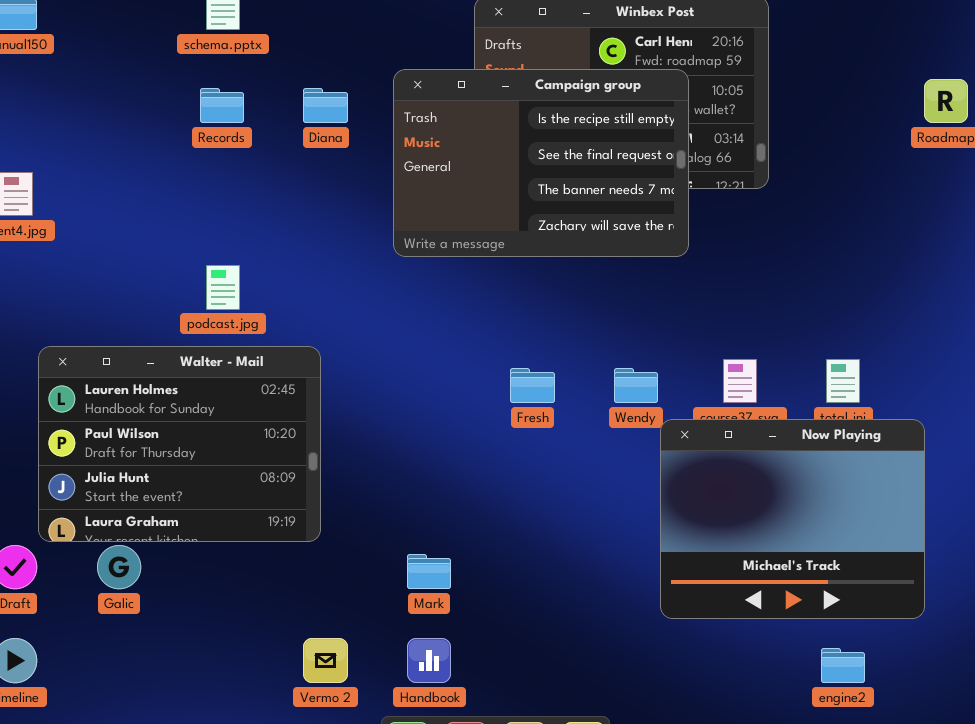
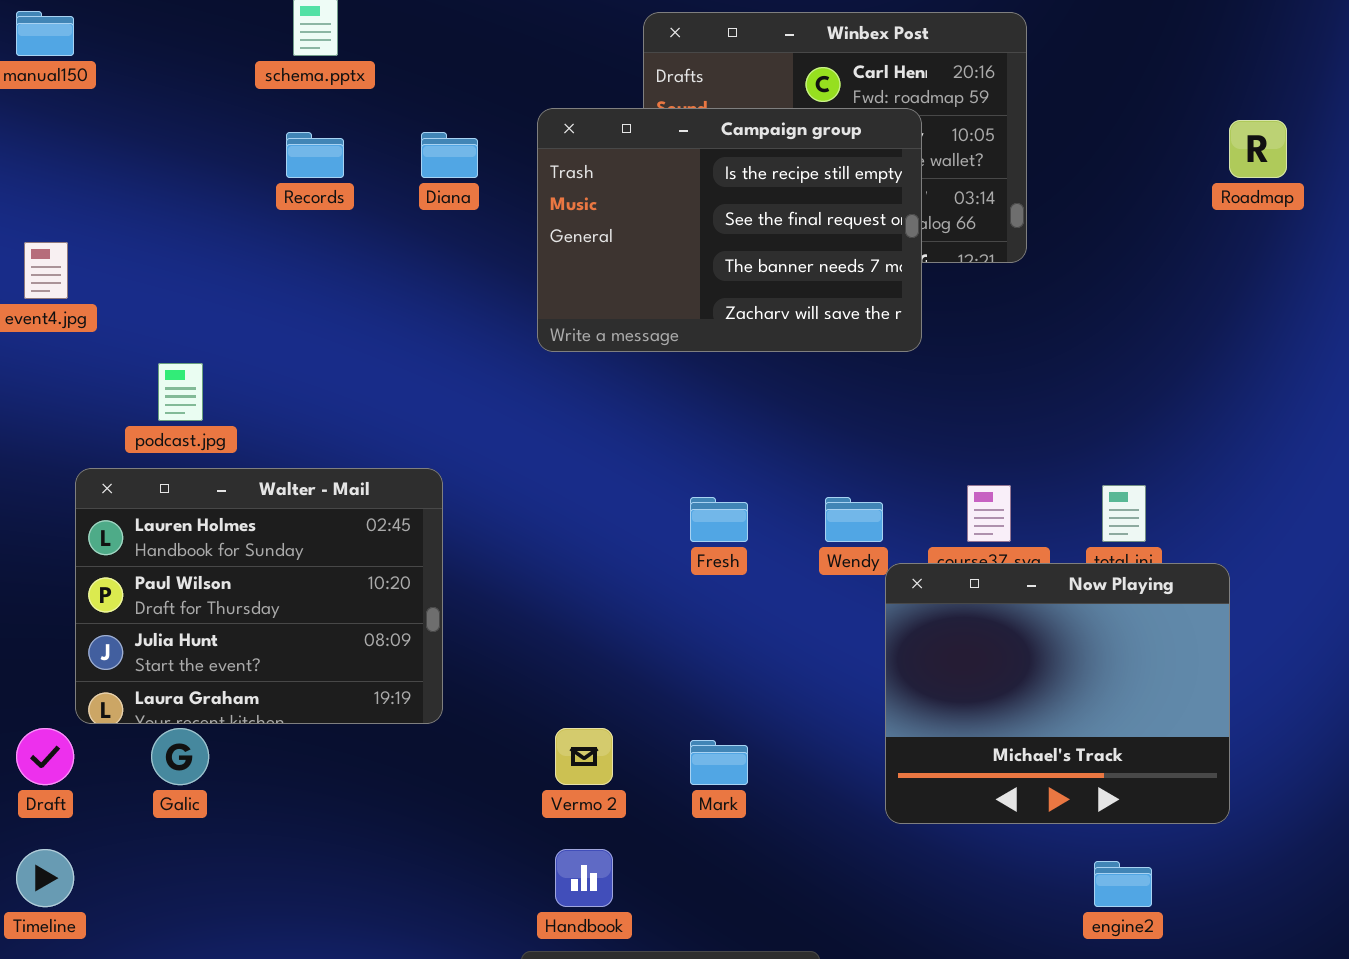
podcast.jpg: [206,265,240,310] -> [158,363,203,421], moved
Mark: [407,554,451,589] -> [690,740,748,785], moved
Vermo 2: [303,638,348,683] -> [555,728,613,785], moved

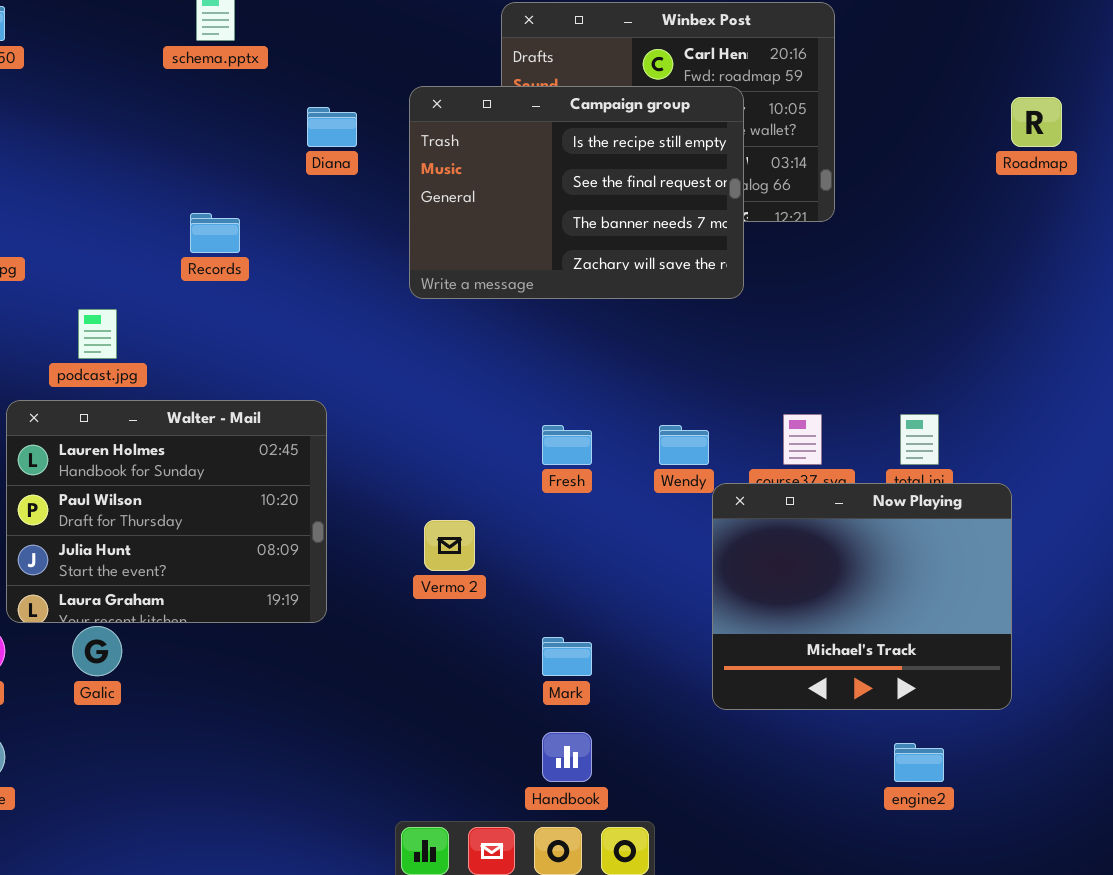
Records: [286,132,344,178] -> [190,213,240,253], moved
Vermo 2: [555,728,613,785] -> [424,520,475,571], moved
Handbook: [555,849,613,907] -> [542,732,592,782], moved

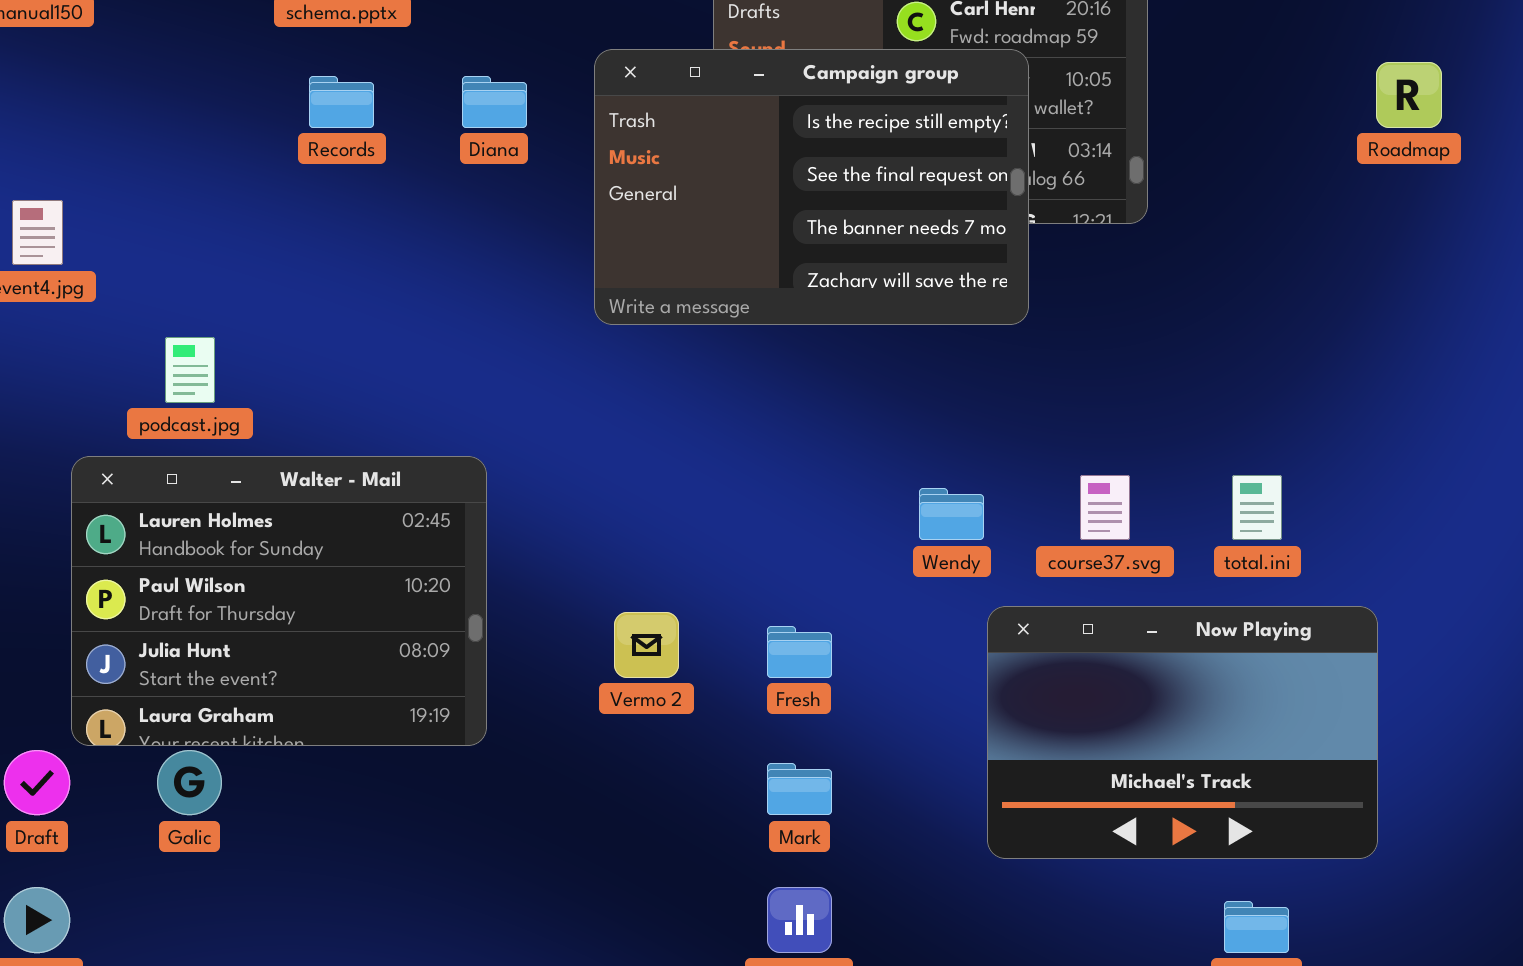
Records: [190,213,240,253] -> [309,76,374,128], moved
Fresh: [542,425,592,465] -> [767,626,832,678], moved
Now Playing: [712,483,1012,710] -> [987,606,1378,859], resized

